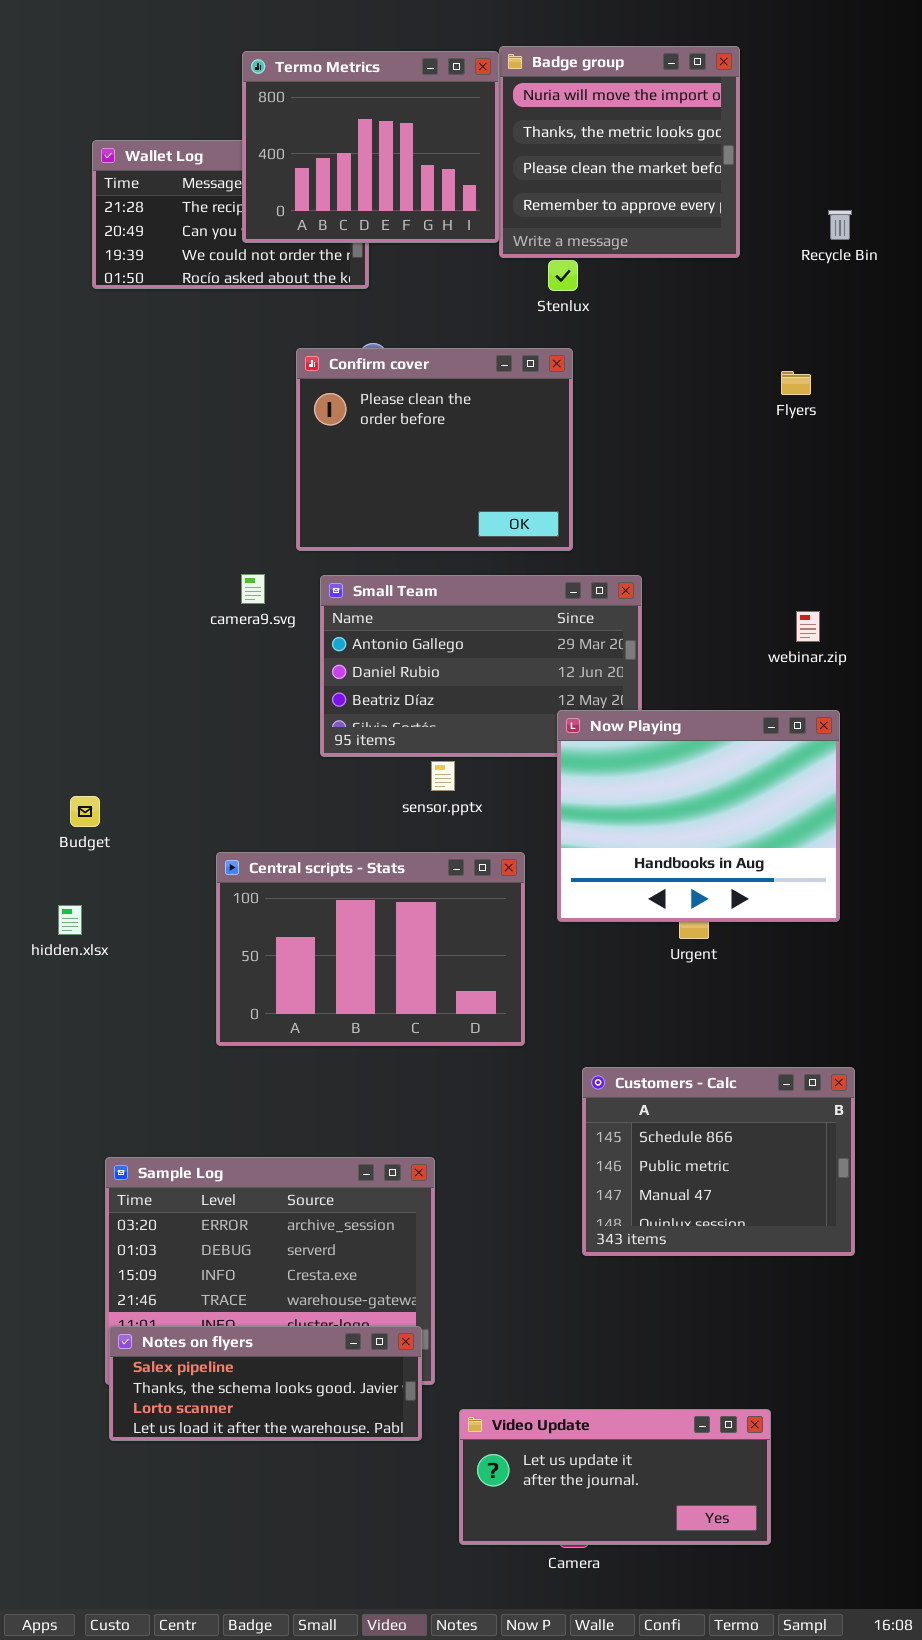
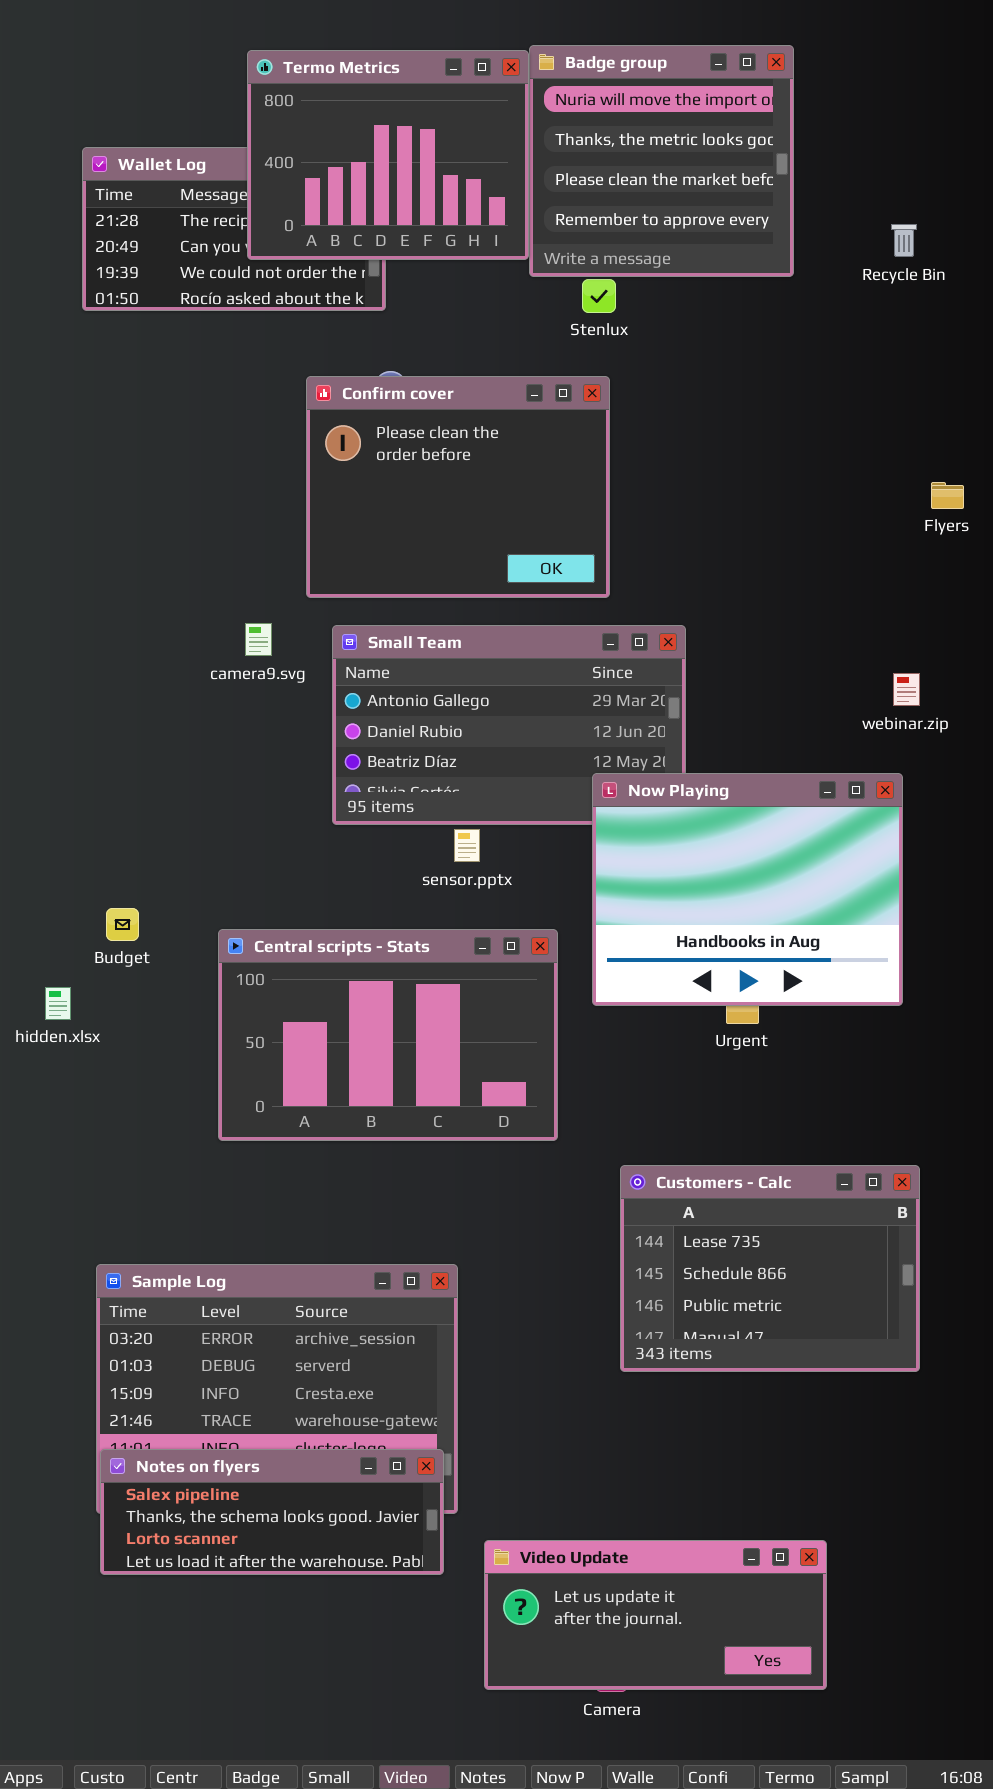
Flyers: [781,371,811,395] -> [931,482,964,509], moved
webinar.zip: [796,611,820,642] -> [893,673,920,706], moved
Budget: [70,796,100,827] -> [106,908,139,941], moved
Customers - Calc: [582,1067,855,1256] -> [620,1165,920,1372], scrolled up 1 row

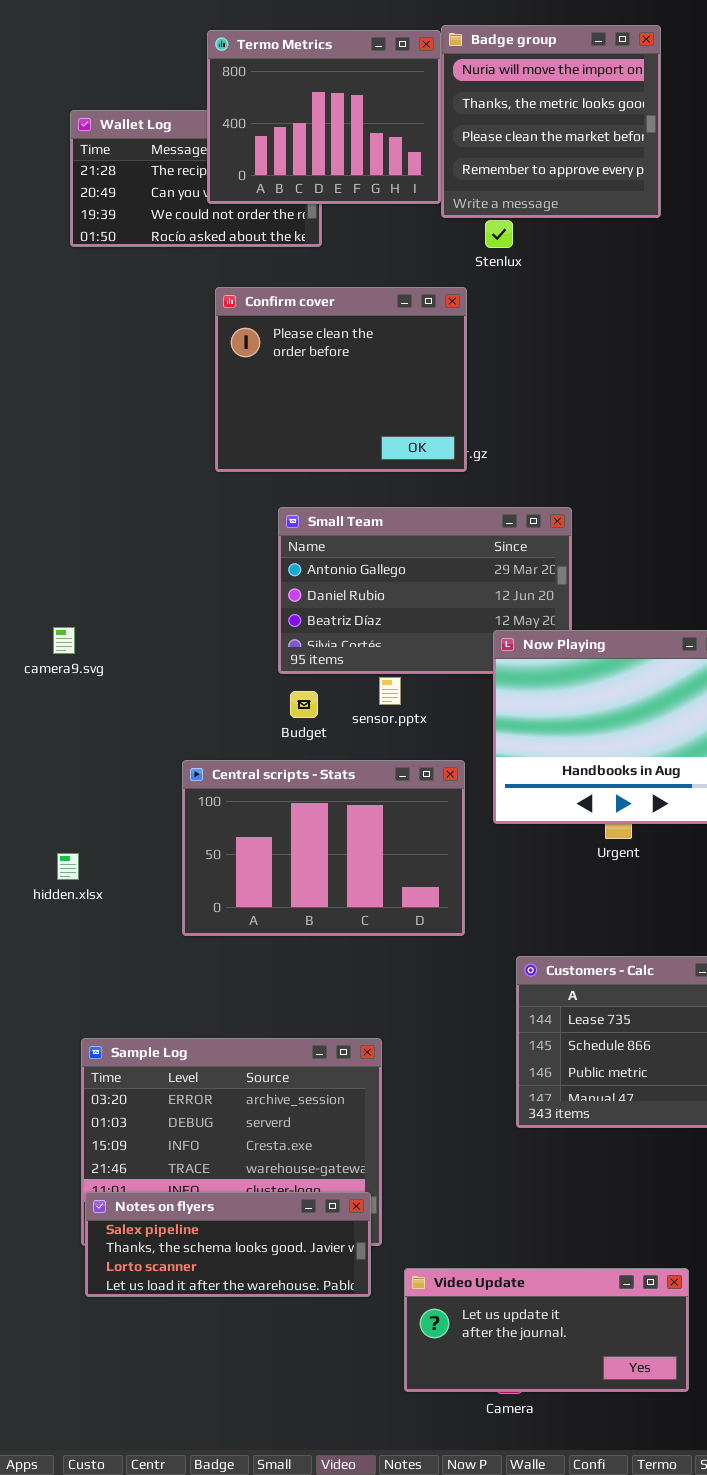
Confirm cover: [306,376,610,598] -> [215,287,467,472], moved
camera9.svg: [245,623,272,656] -> [53,627,75,654], moved
Budget: [106,908,139,941] -> [290,691,318,718], moved
hidden.xlsx: [45,987,71,1020] -> [57,853,79,880], moved

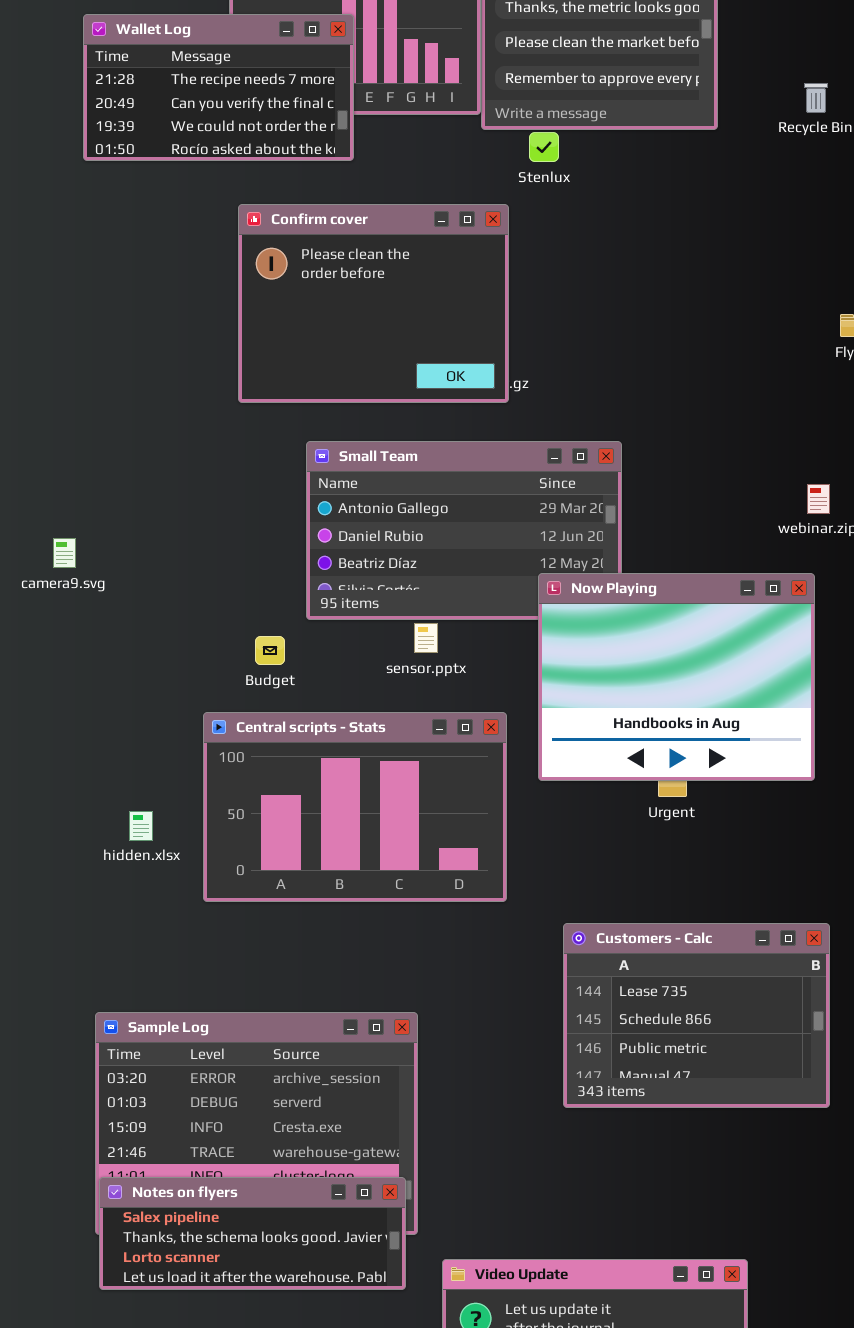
Wallet Log: [70,110,322,247] -> [83,14,354,161], raised
camera9.svg: [53,627,75,654] -> [53,538,76,568], moved
Budget: [290,691,318,718] -> [255,636,285,665], moved
hidden.xlsx: [57,853,79,880] -> [129,811,153,841], moved

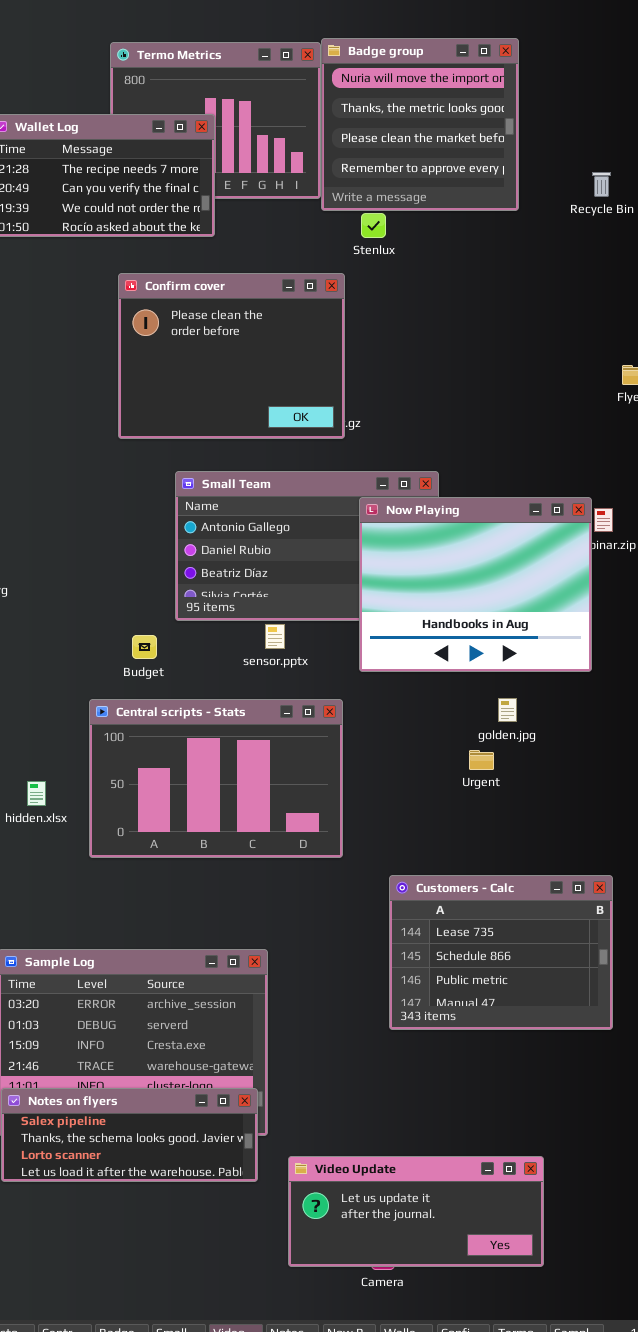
Now Playing: [538,573,815,781] -> [359,497,592,672], moved

